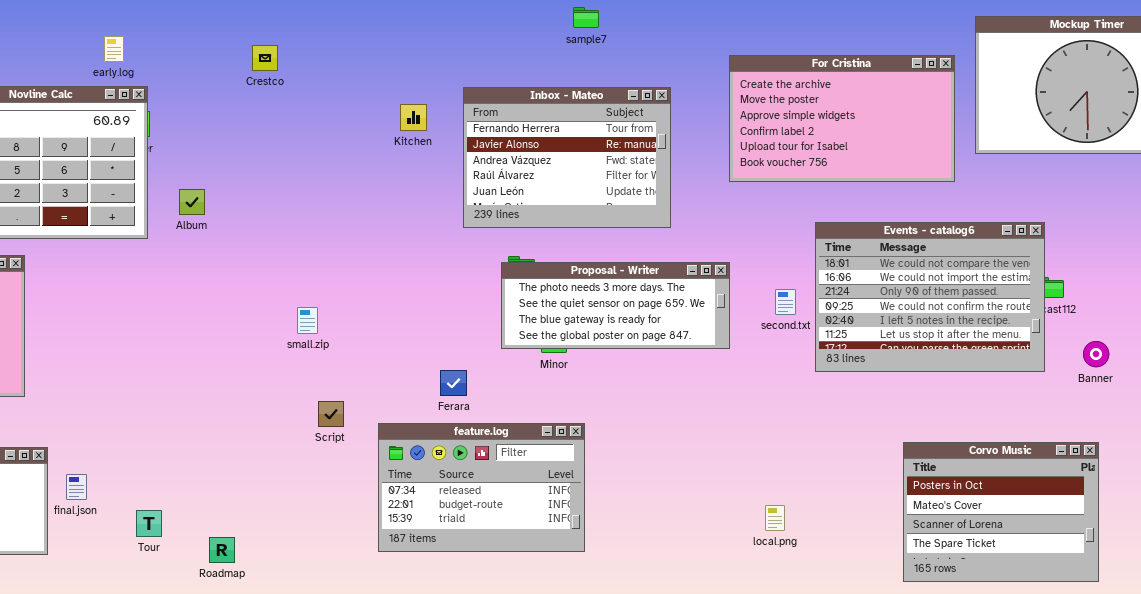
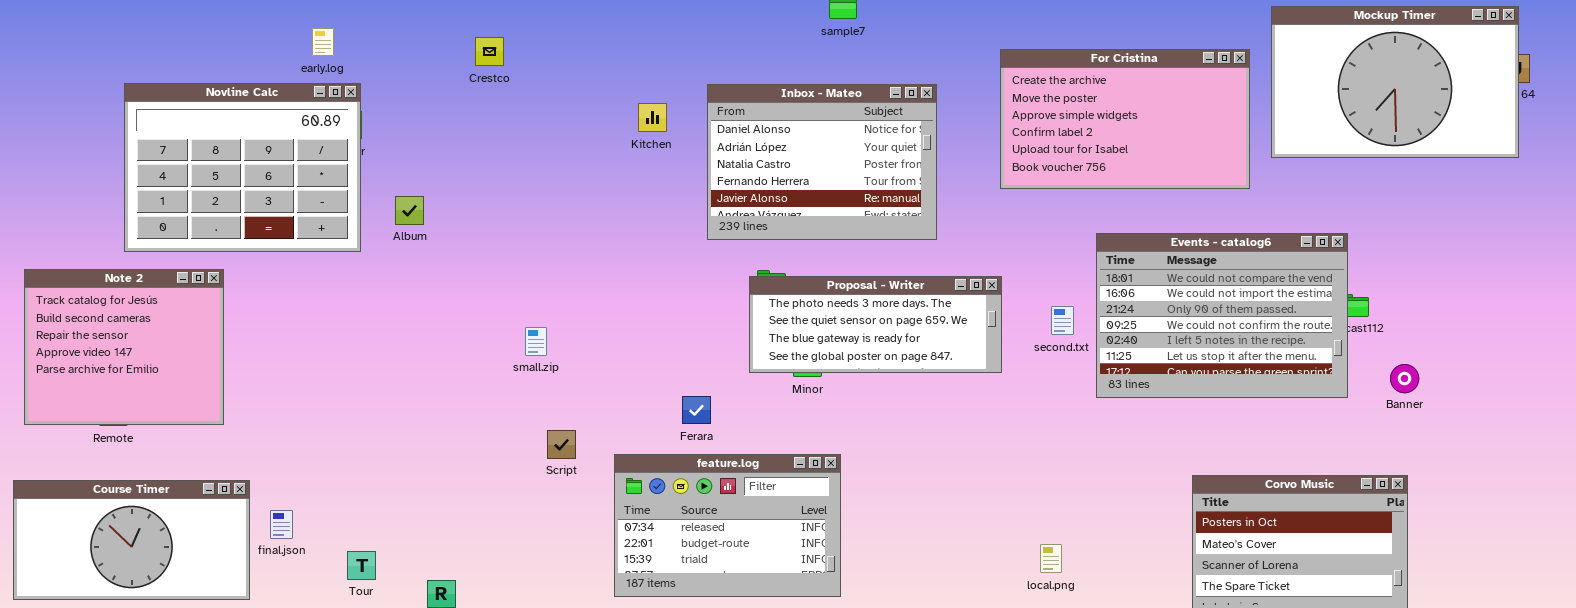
Inbox - Mateo: [463,87,671,228] -> [707,84,937,240], scrolled up 3 rows

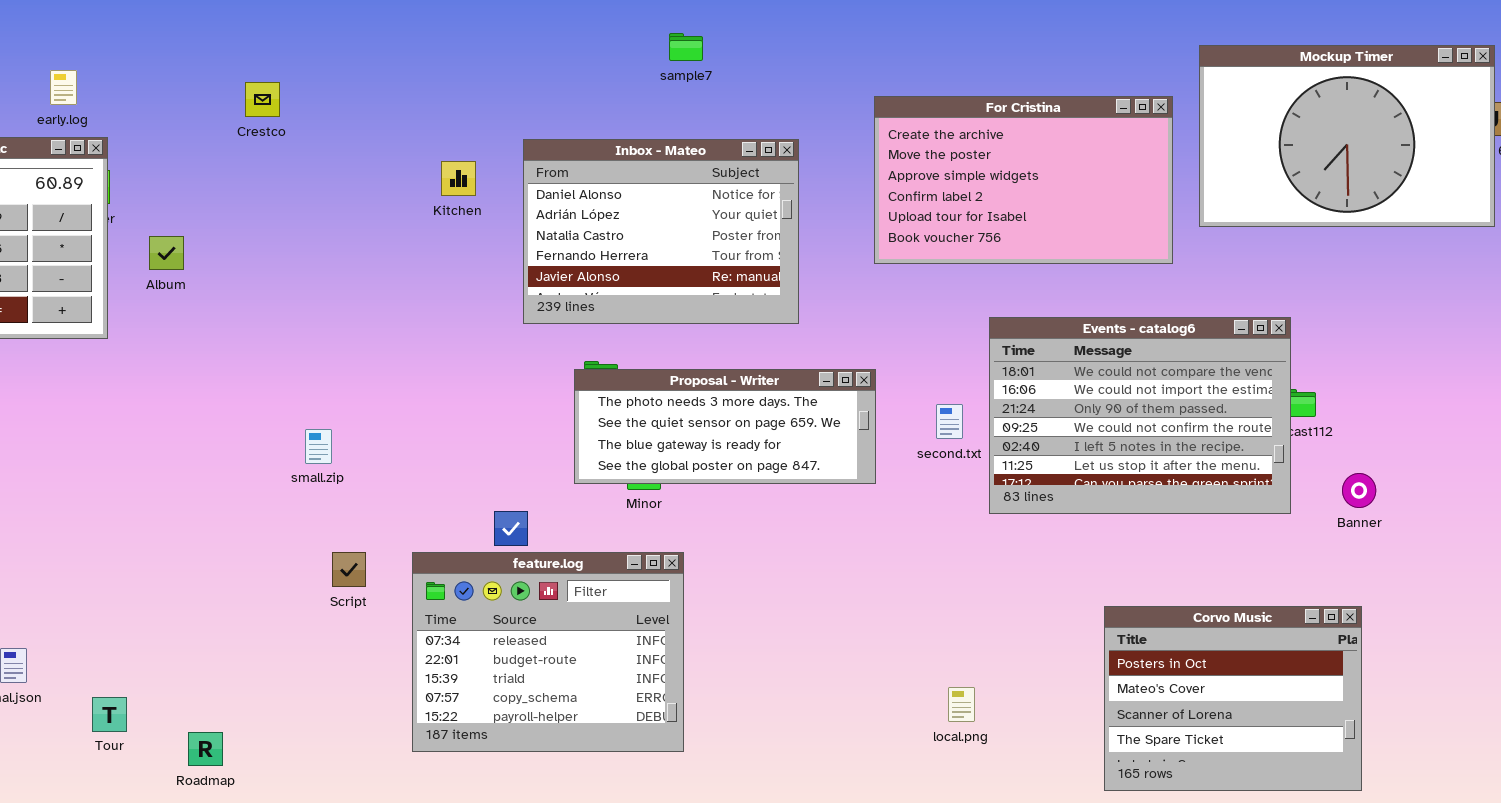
Album: [395,196,424,225] -> [149,236,184,270], moved
feature.log: [614,454,841,597] -> [412,552,684,752], resized
local.png: [1040,544,1062,573] -> [948,687,975,722], moved

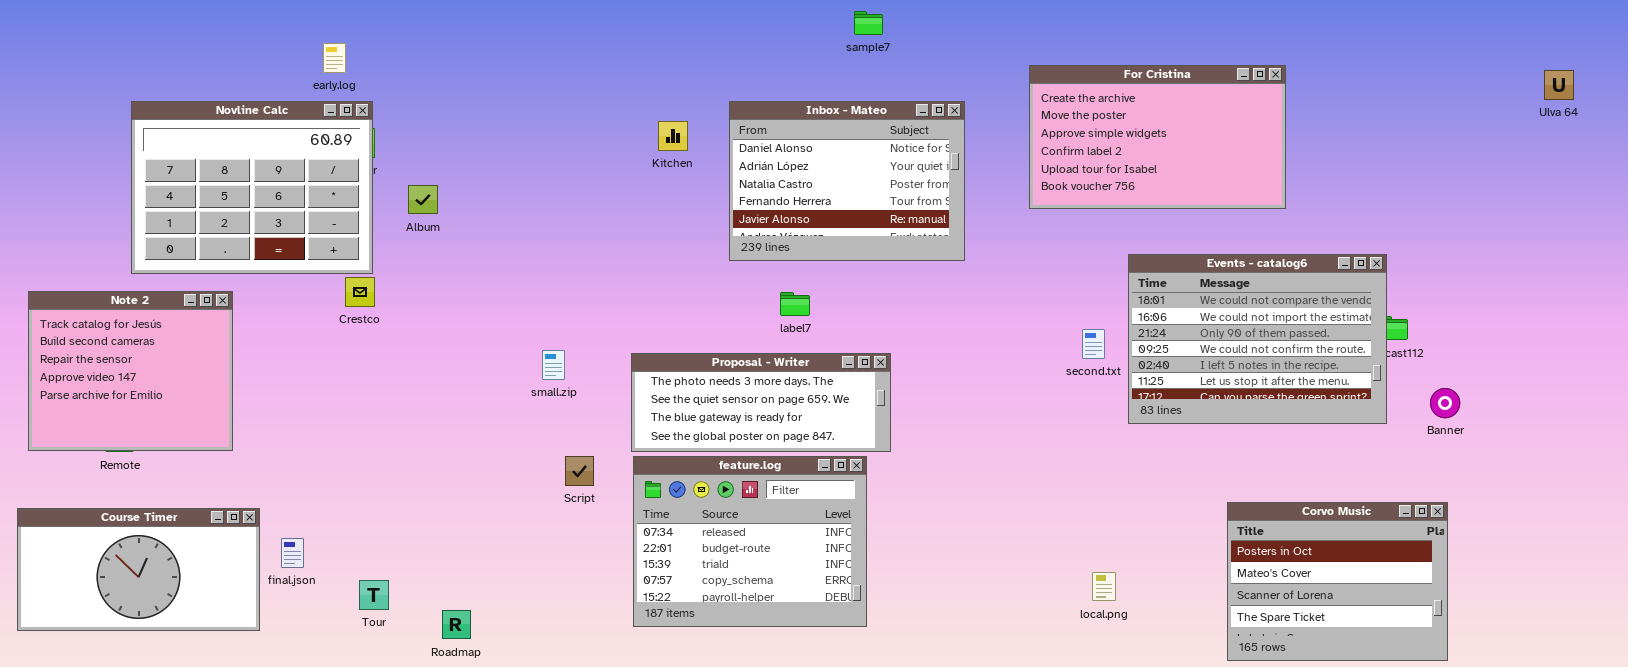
Mockup Timer: [1199,45,1495,227] -> none, closed
Crestco: [245,82,280,117] -> [345,277,375,307], moved
Proposal - Writer: [574,369,876,484] -> [631,353,891,452], moved

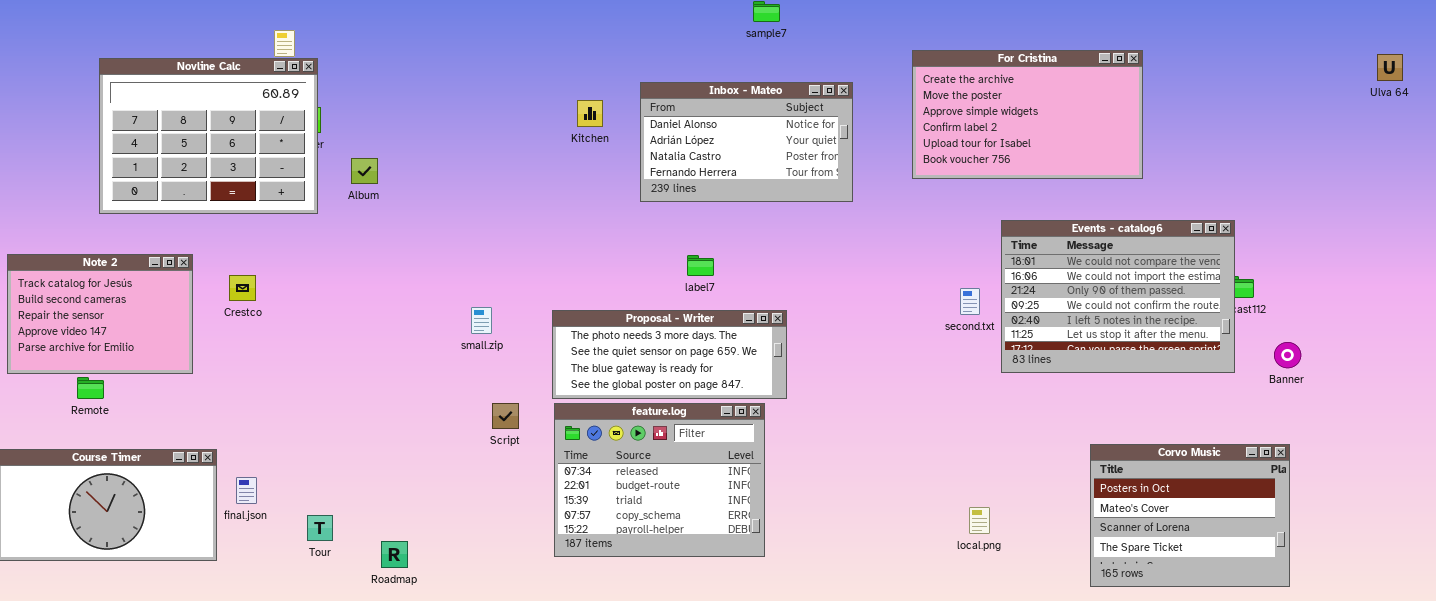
Novline Calc: [131,101,373,274] -> [99,58,318,214], moved
Inbox - Mateo: [729,101,965,261] -> [640,82,853,202], resized
Crestco: [345,277,375,307] -> [229,275,256,301], moved
Note 2: [28,291,233,451] -> [7,254,193,374], resized

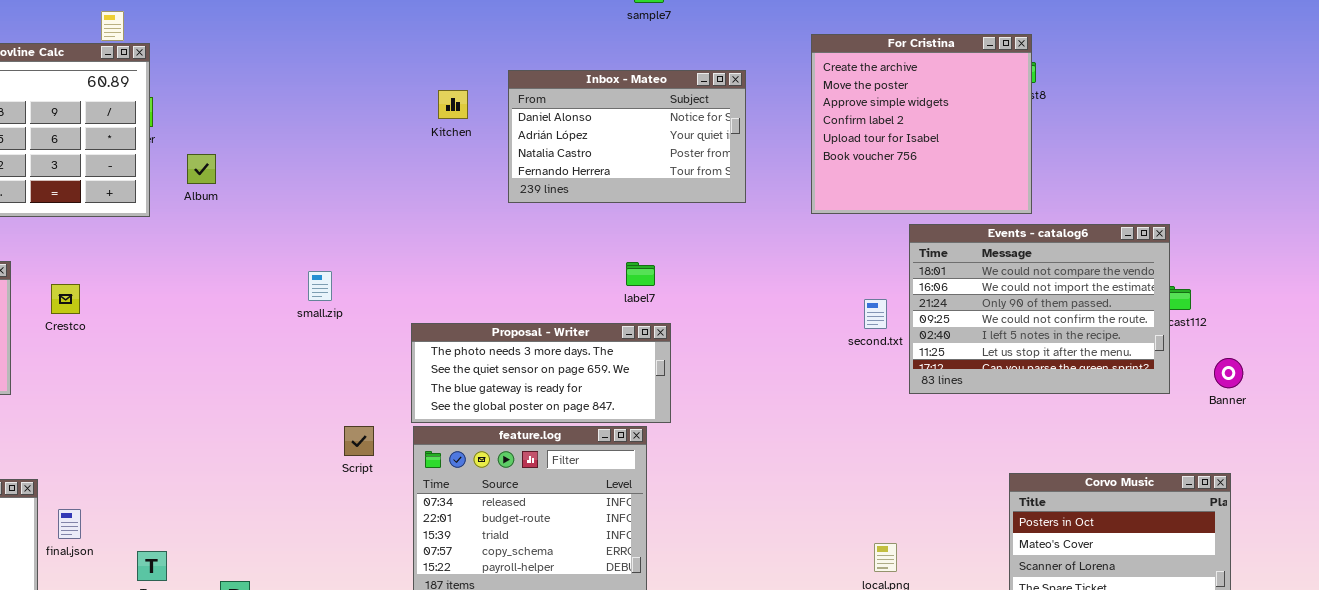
For Cristina: [912,50,1143,179] -> [811,34,1032,214], resized
label7: [687,255,714,276] -> [626,262,655,286], moved
small.zip: [471,307,492,334] -> [308,271,332,301], moved

